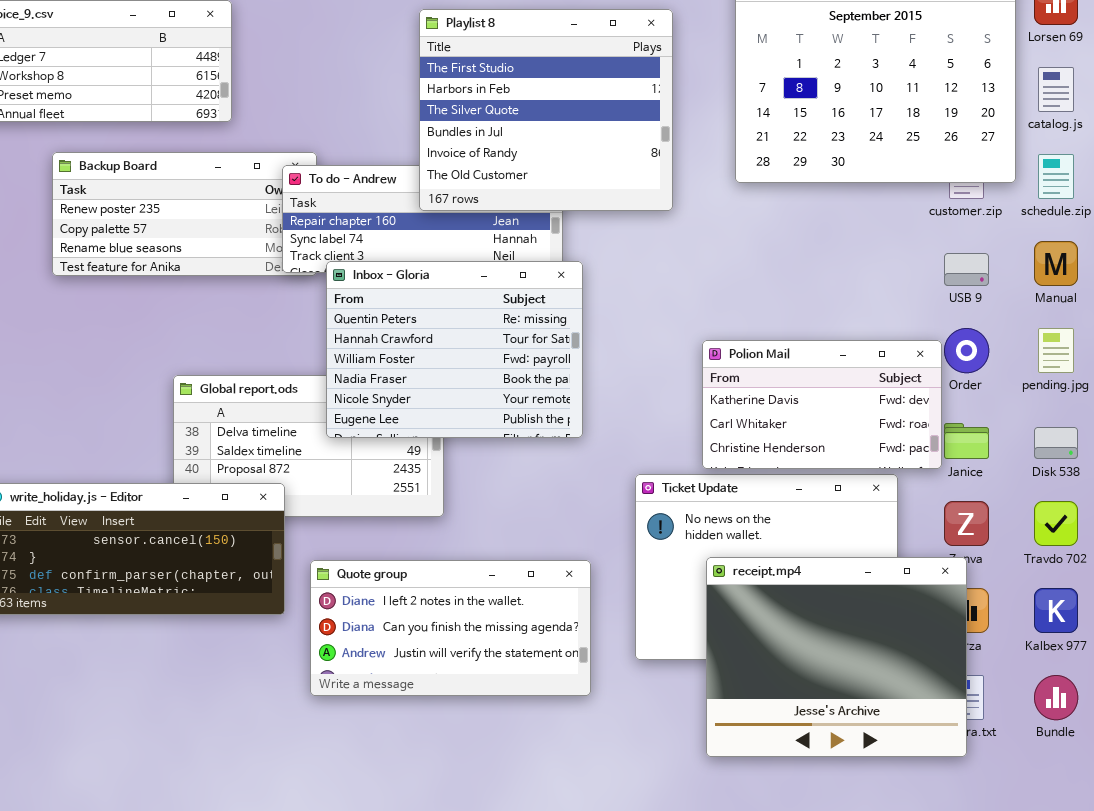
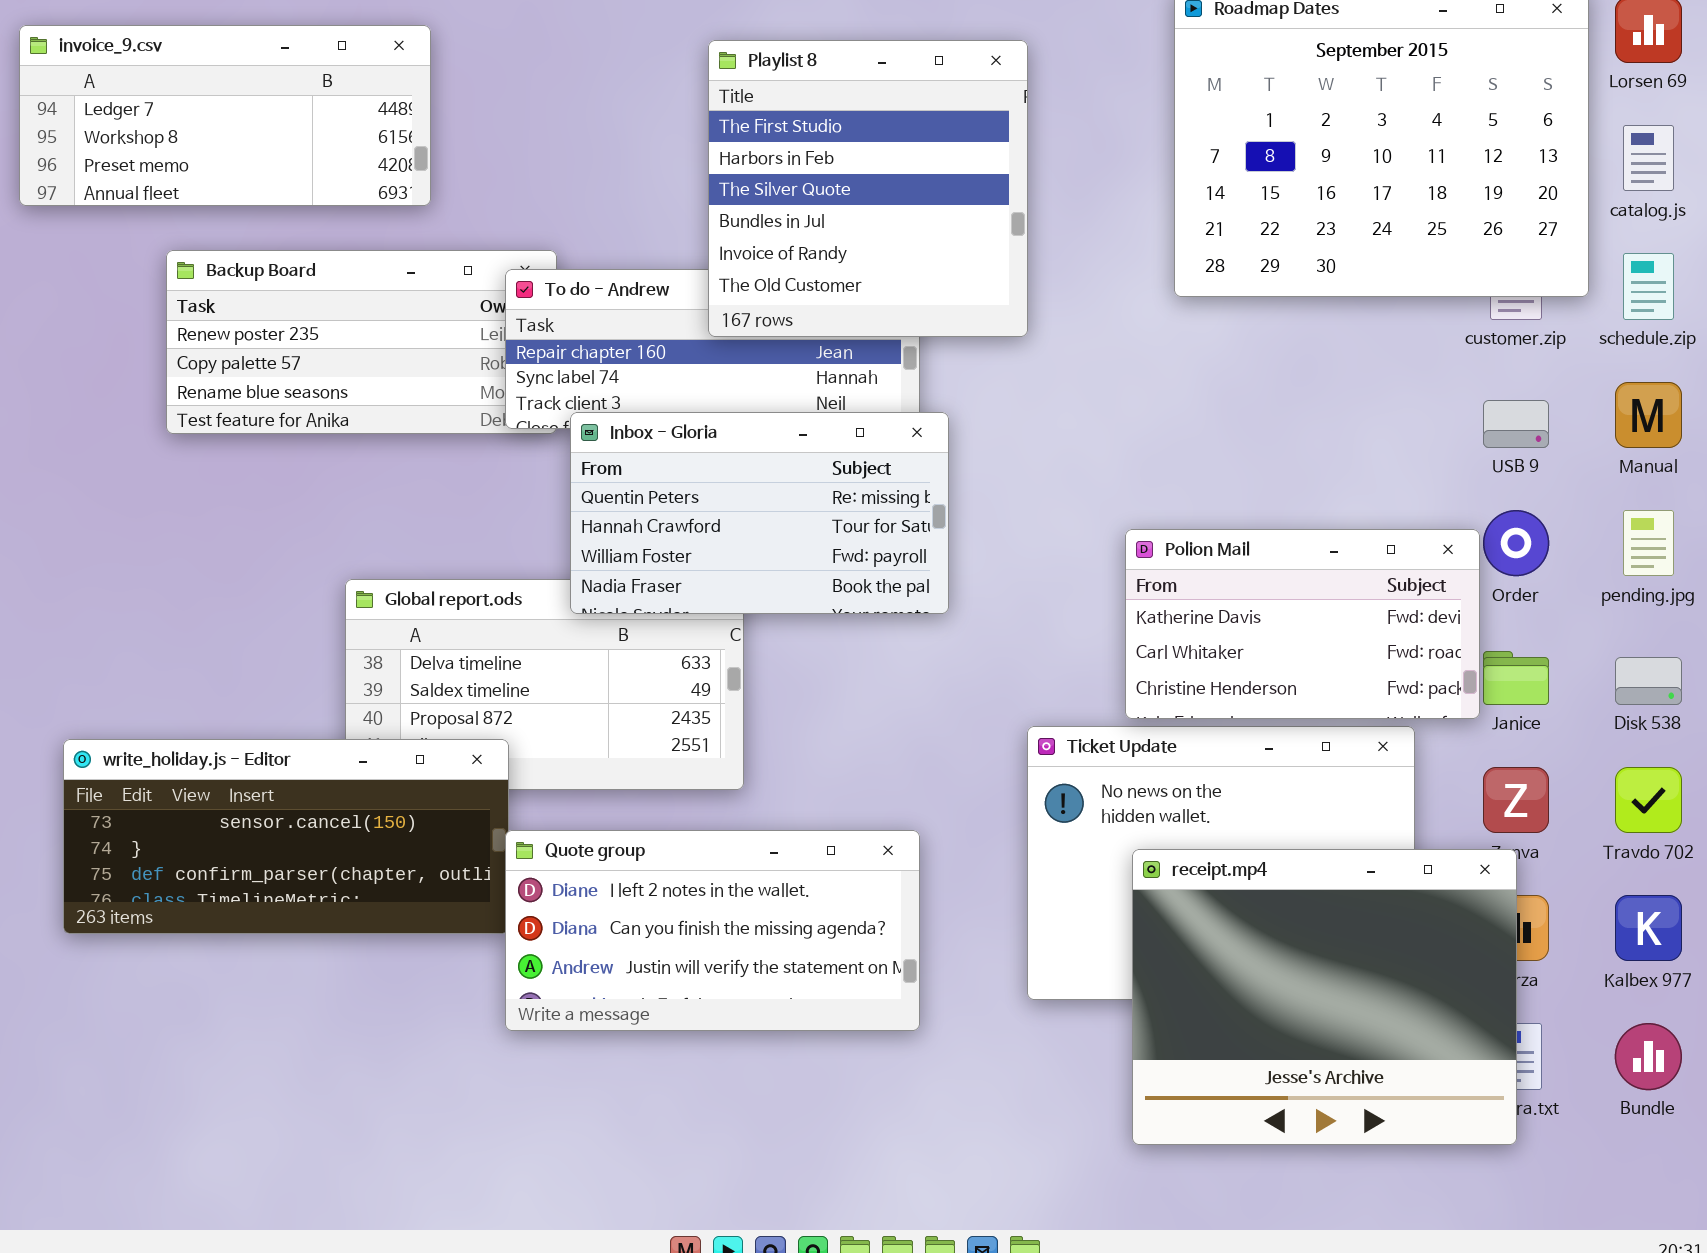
Playlist 8: [419,9,673,211] -> [708,40,1028,337], resized
Inbox - Gloria: [326,261,583,438] -> [570,412,949,614], resized
Quote group: [310,560,591,696] -> [505,830,920,1031], moved

